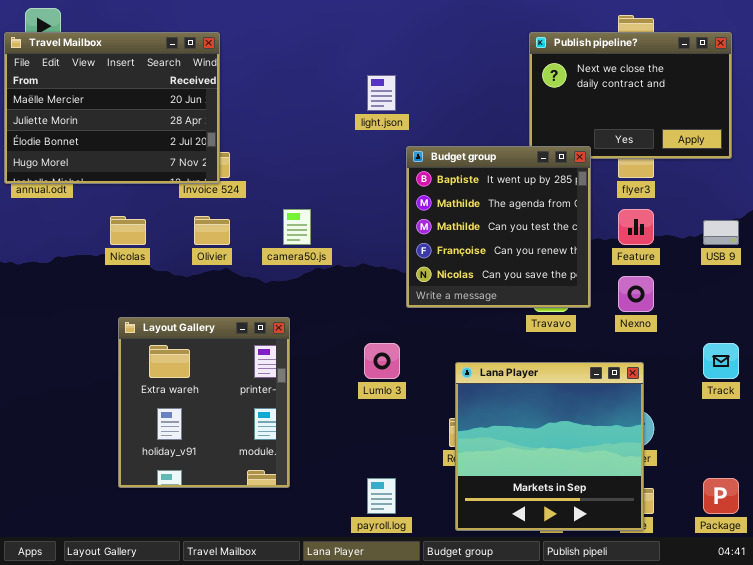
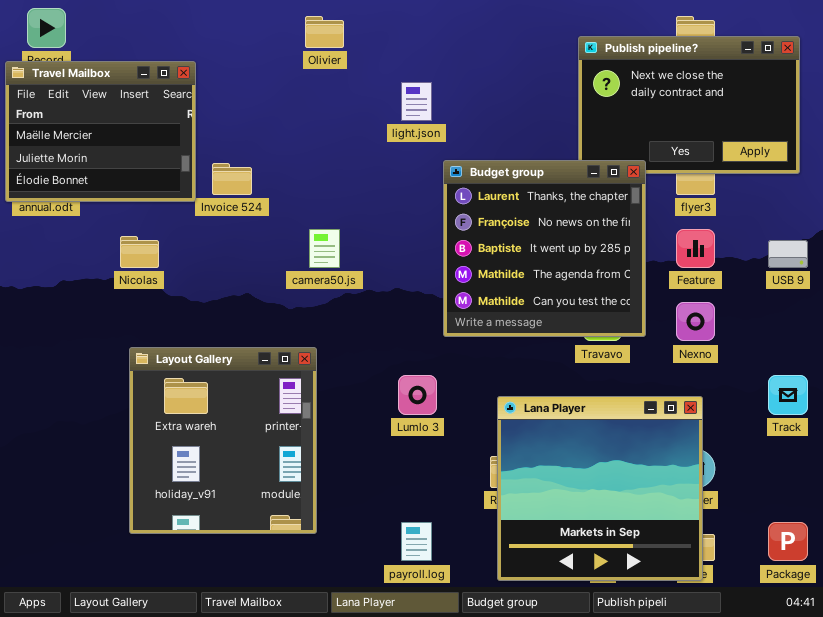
Travel Mailbox: [4,32,220,184] -> [5,61,196,202], resized
Budget group: [406,146,591,308] -> [443,160,646,337], scrolled up 2 rows
Olivier: [194,216,230,245] -> [305,16,344,48], moved

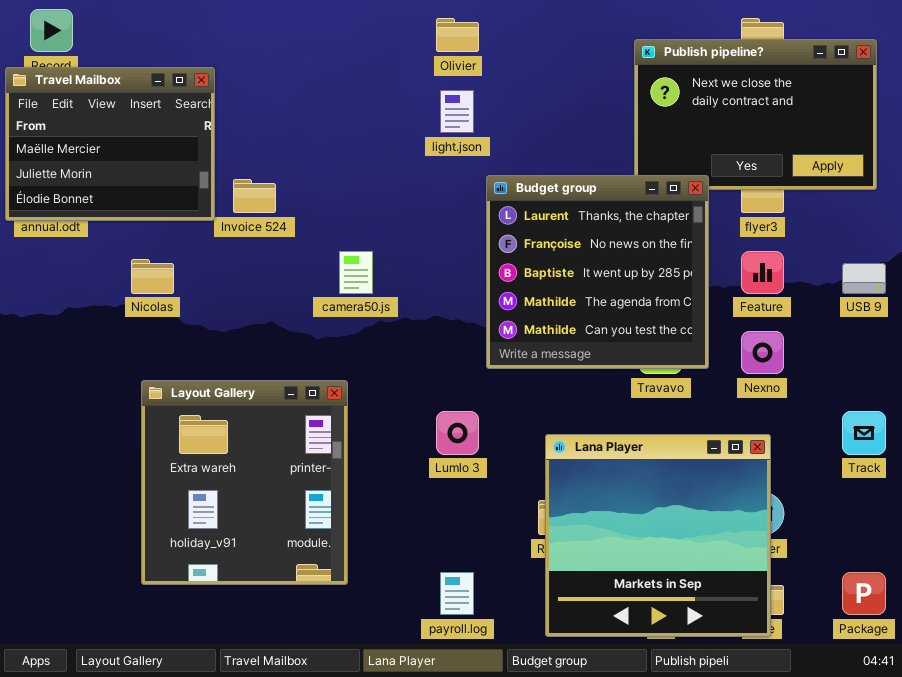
Olivier: [305,16,344,48] -> [436,18,479,52], moved

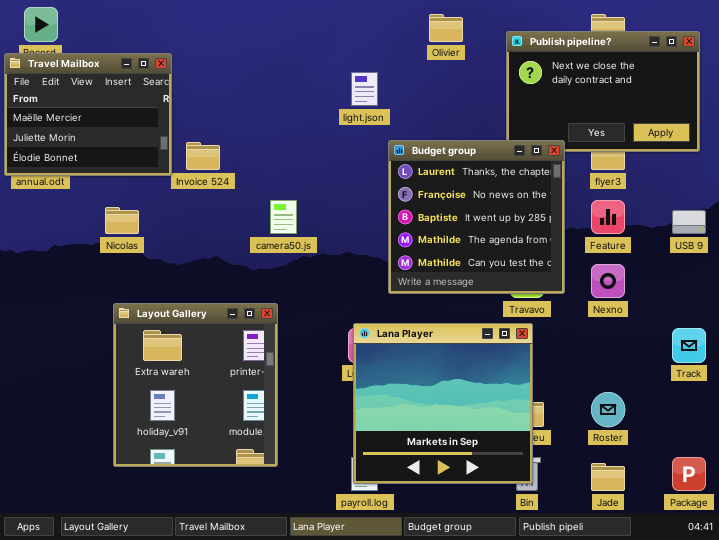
Olivier: [436,18,479,52] -> [429,14,463,42], moved
Lana Player: [545,434,771,637] -> [353,323,533,484], moved

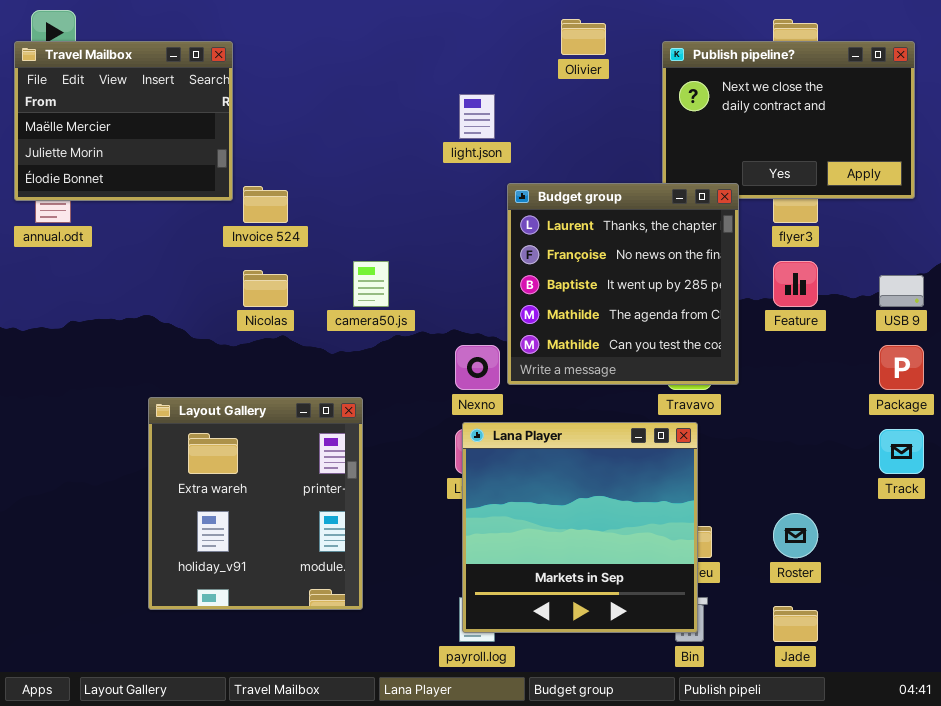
Travel Mailbox: [4,53,172,176] -> [14,41,233,201], moved
Nicolas: [105,207,139,234] -> [243,270,288,307], moved
Nexno: [591,264,625,298] -> [455,345,500,390], moved
Package: [672,457,706,491] -> [879,345,924,390], moved

